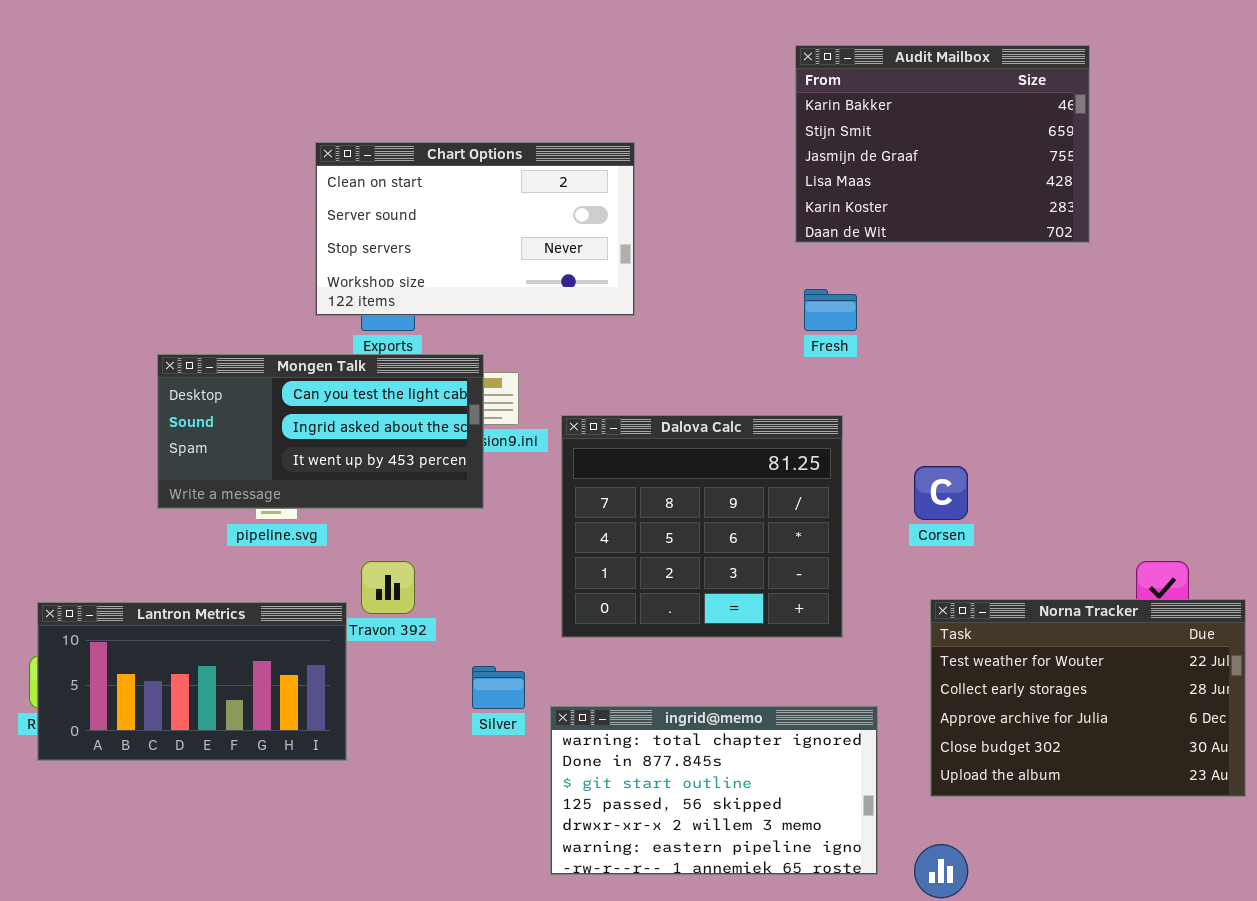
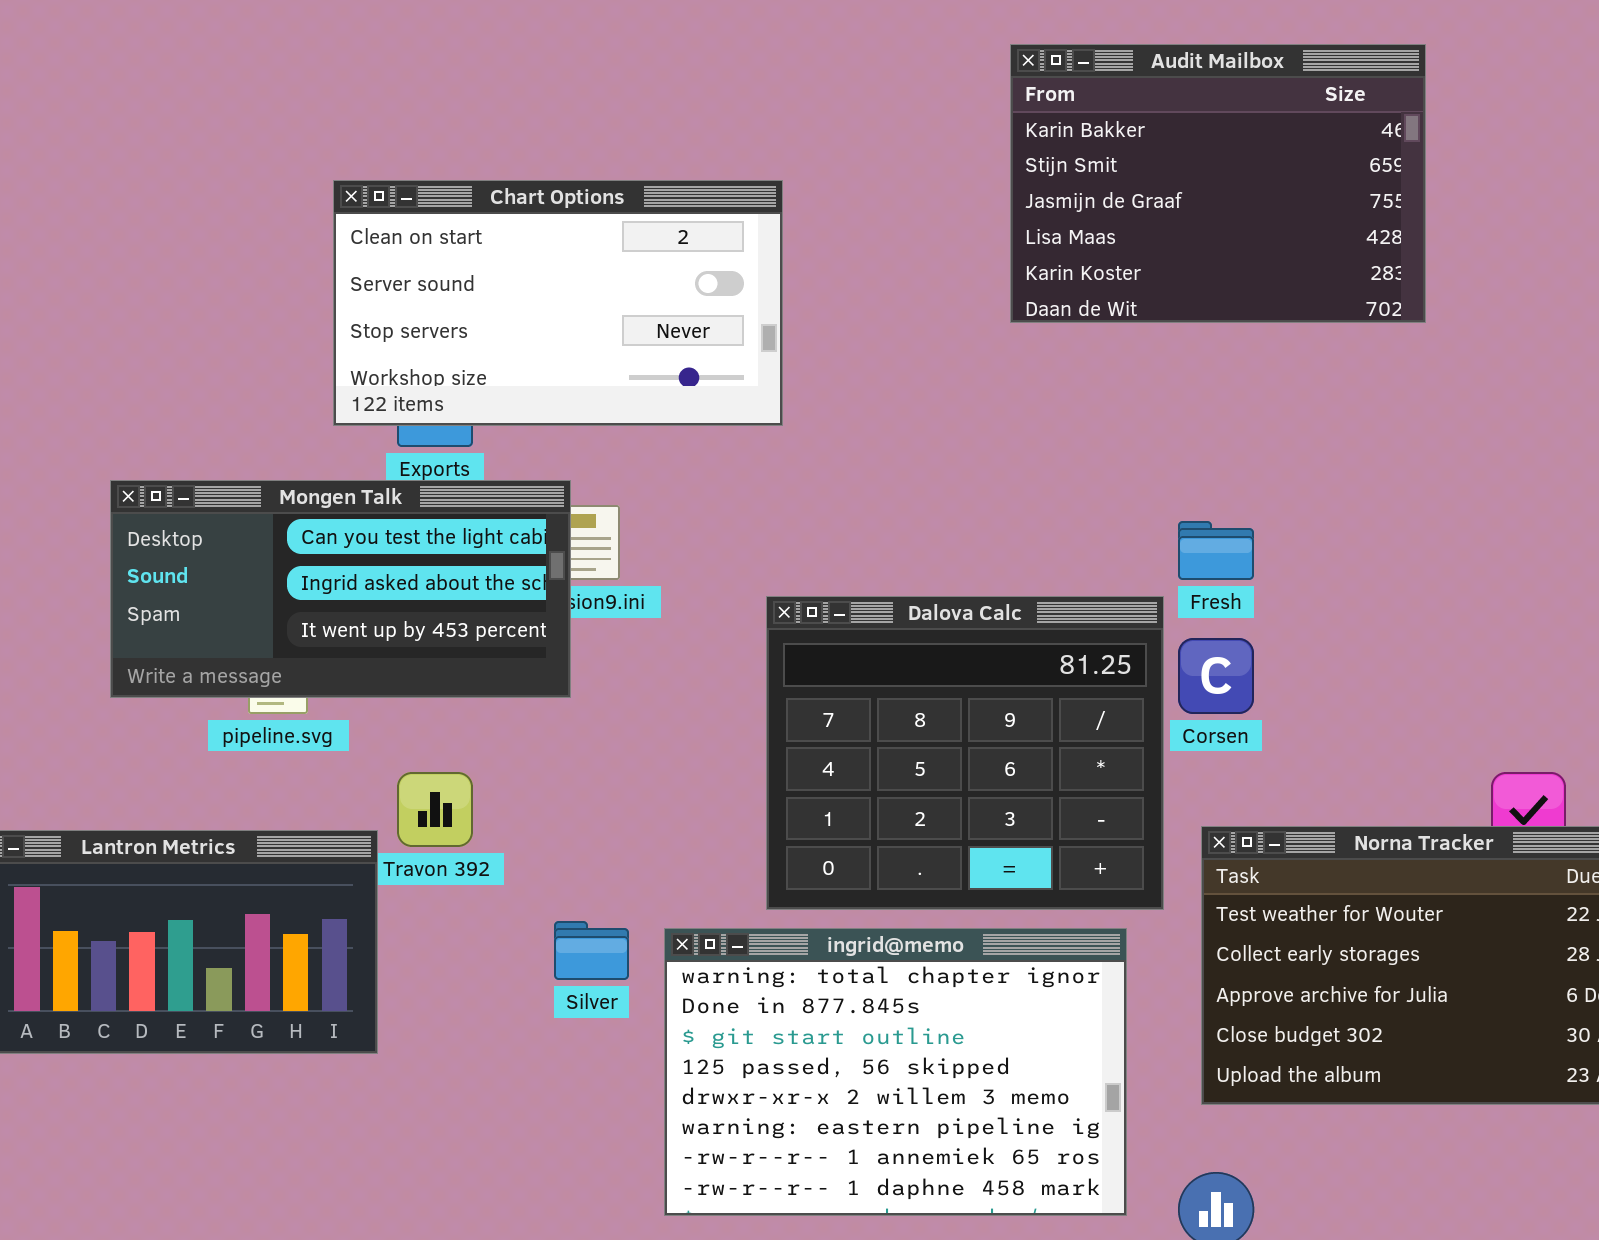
Fresh: [804,289,857,331] -> [1178,521,1254,580], moved
Dalova Calc: [561,415,843,638] -> [766,596,1164,910], moved
ingrid@memo: [550,706,878,875] -> [664,928,1127,1216], resized

